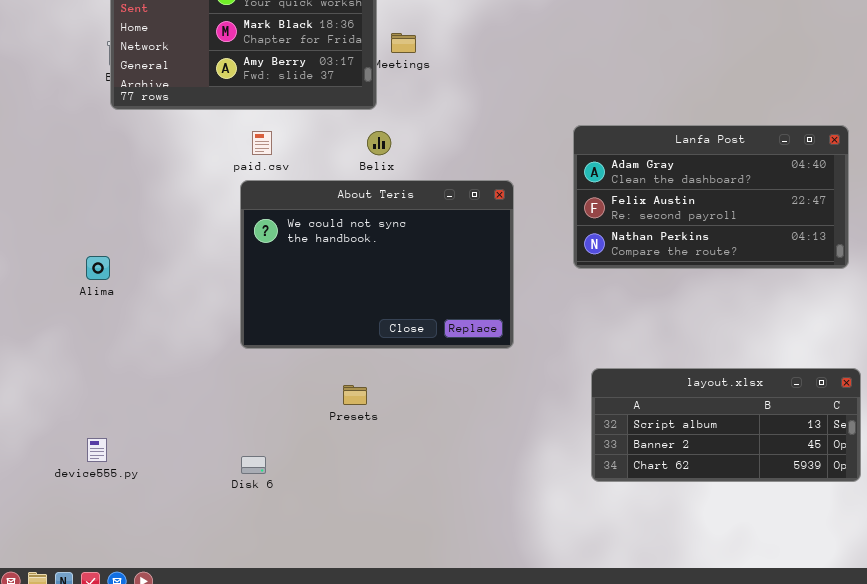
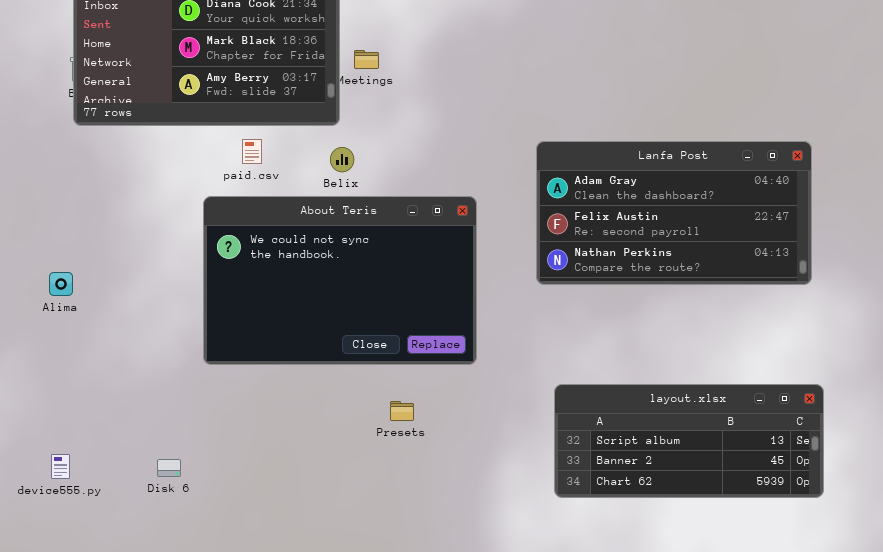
paid.csv: [252,131,272,155] -> [242,139,262,164], moved
Presets: [343,385,367,405] -> [390,401,414,421], moved
Disk 6: [241,456,266,474] -> [157,459,181,477], moved

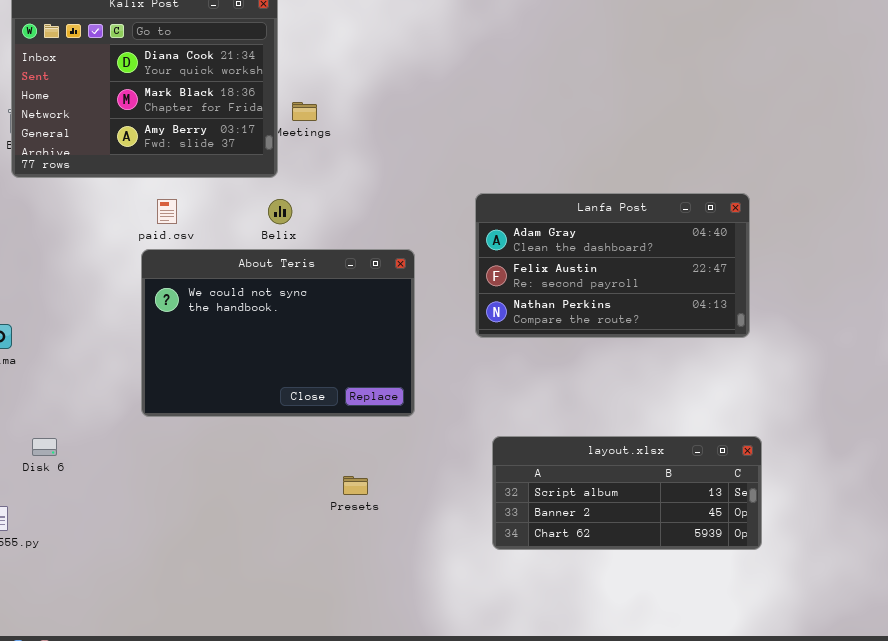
paid.csv: [242,139,262,164] -> [157,199,177,224], moved
Presets: [390,401,414,421] -> [343,476,368,495], moved
Disk 6: [157,459,181,477] -> [32,438,57,456], moved

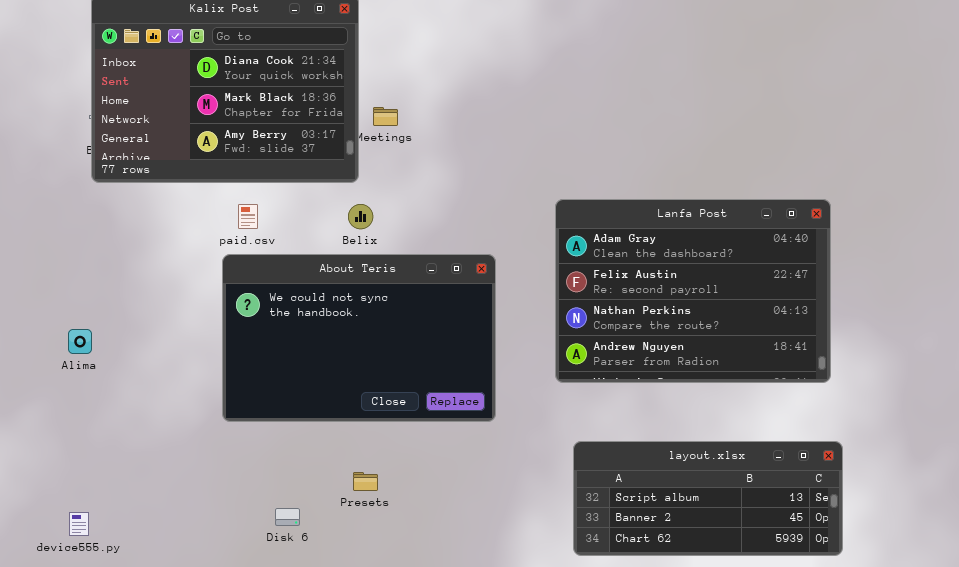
Lanfa Post: [475,193,750,338] -> [555,199,831,383], resized
Disk 6: [32,438,57,456] -> [275,508,300,526], moved
Presets: [343,476,368,495] -> [353,472,378,491], moved

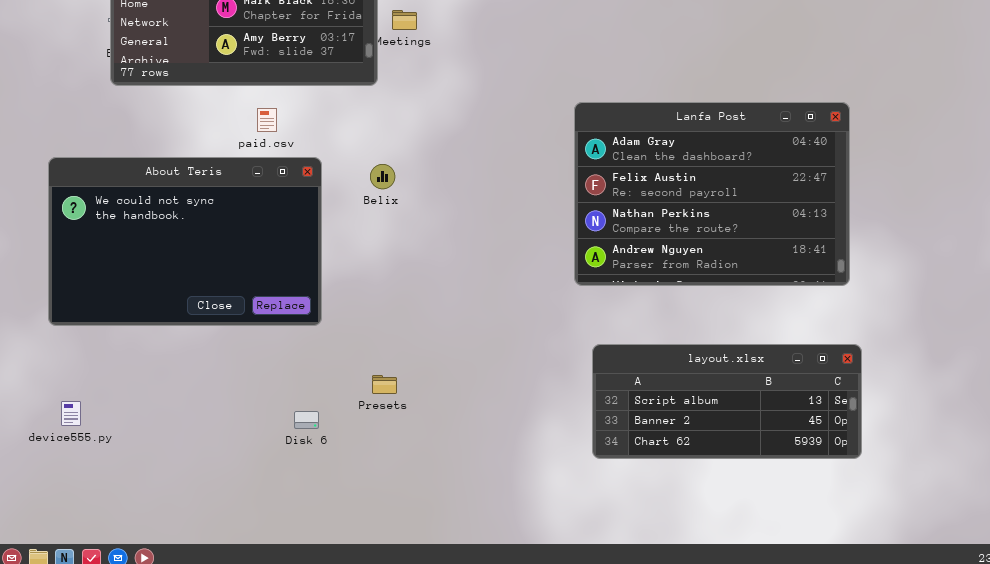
Belix: [348,204,373,229] -> [370,164,395,189], moved
About Teris: [222,254,496,422] -> [48,157,322,326], moved
device555.py: [69,512,89,536] -> [61,401,81,426], moved

